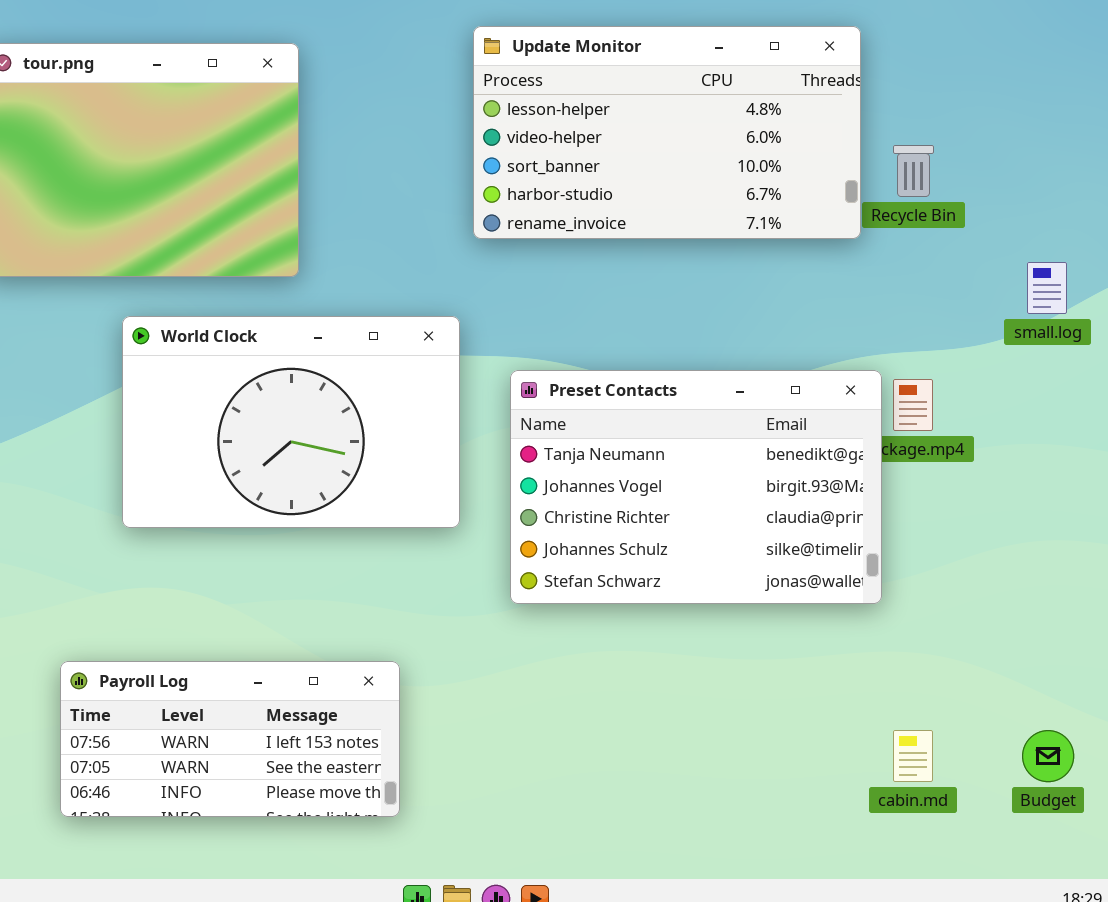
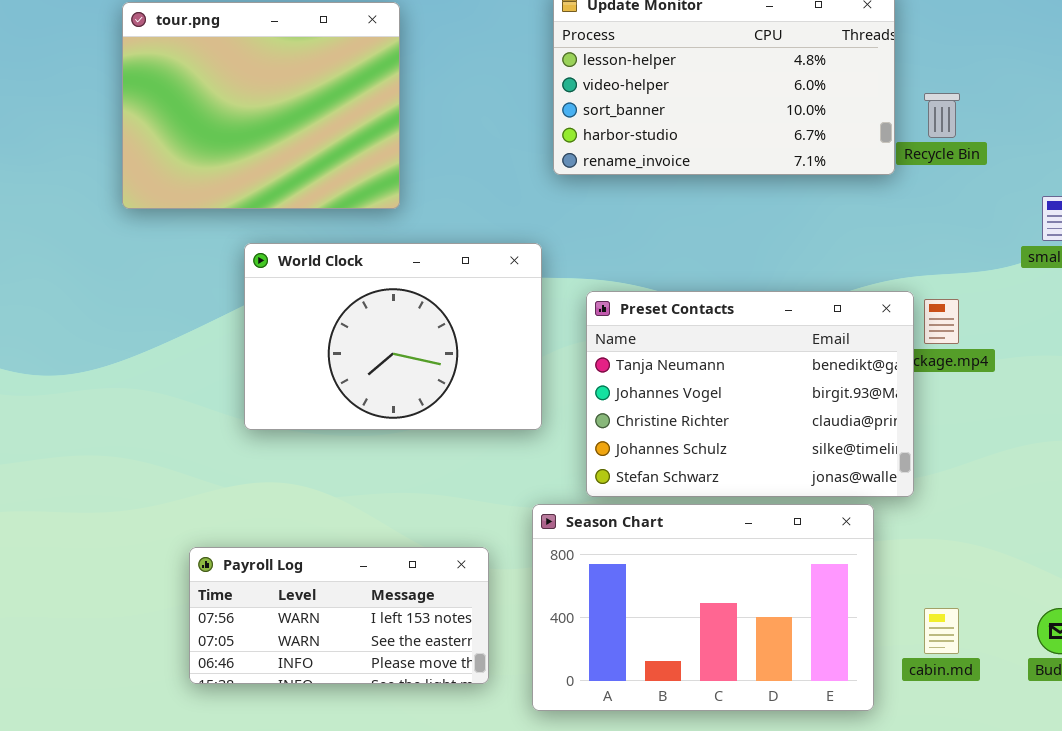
Season Chart: none -> [532,504,874,711], opened

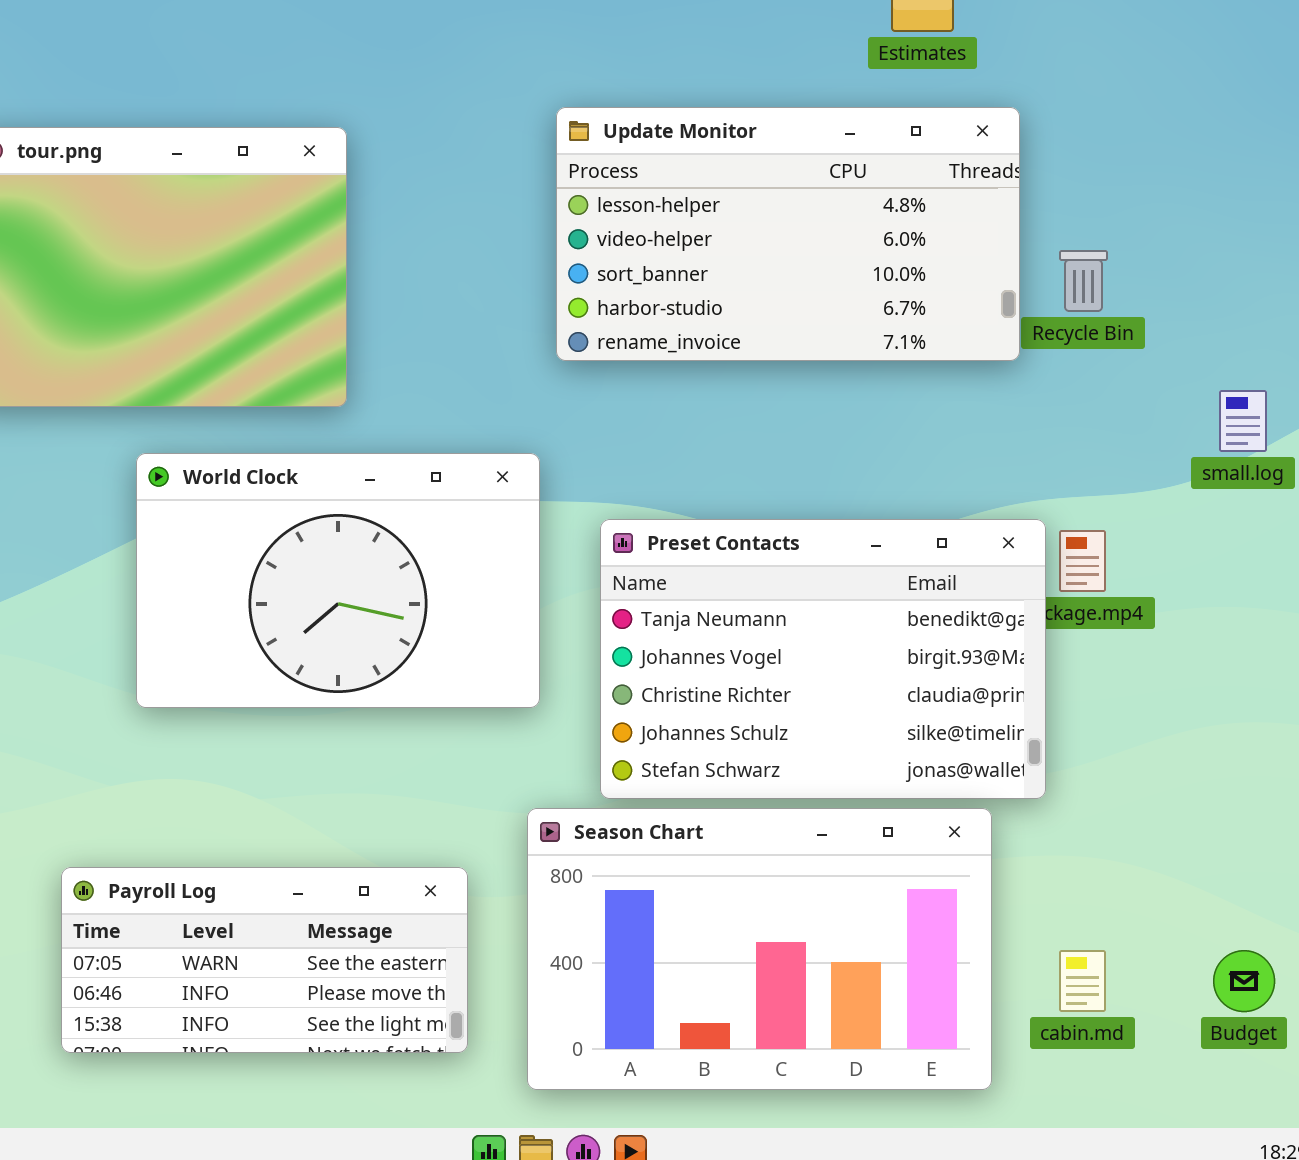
Payroll Log: [189,547,489,684] -> [61,867,468,1053], scrolled down 1 row

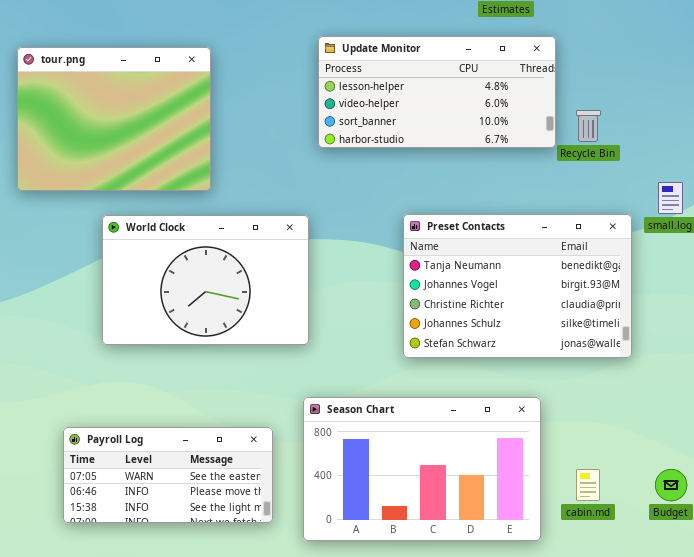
Update Monitor: [556,107,1020,361] -> [318,36,556,148], resized
Preset Contacts: [600,519,1046,799] -> [403,214,632,358], moved

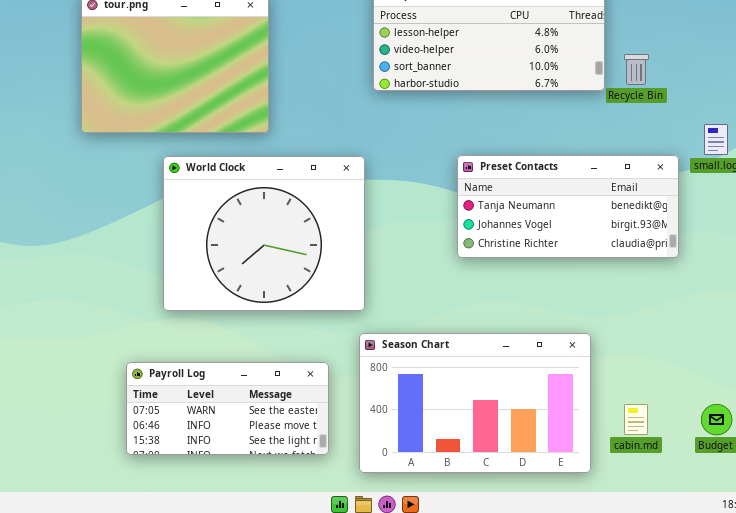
Preset Contacts: [403,214,632,358] -> [457,155,679,258], resized
World Clock: [102,215,309,345] -> [163,156,365,311], resized

